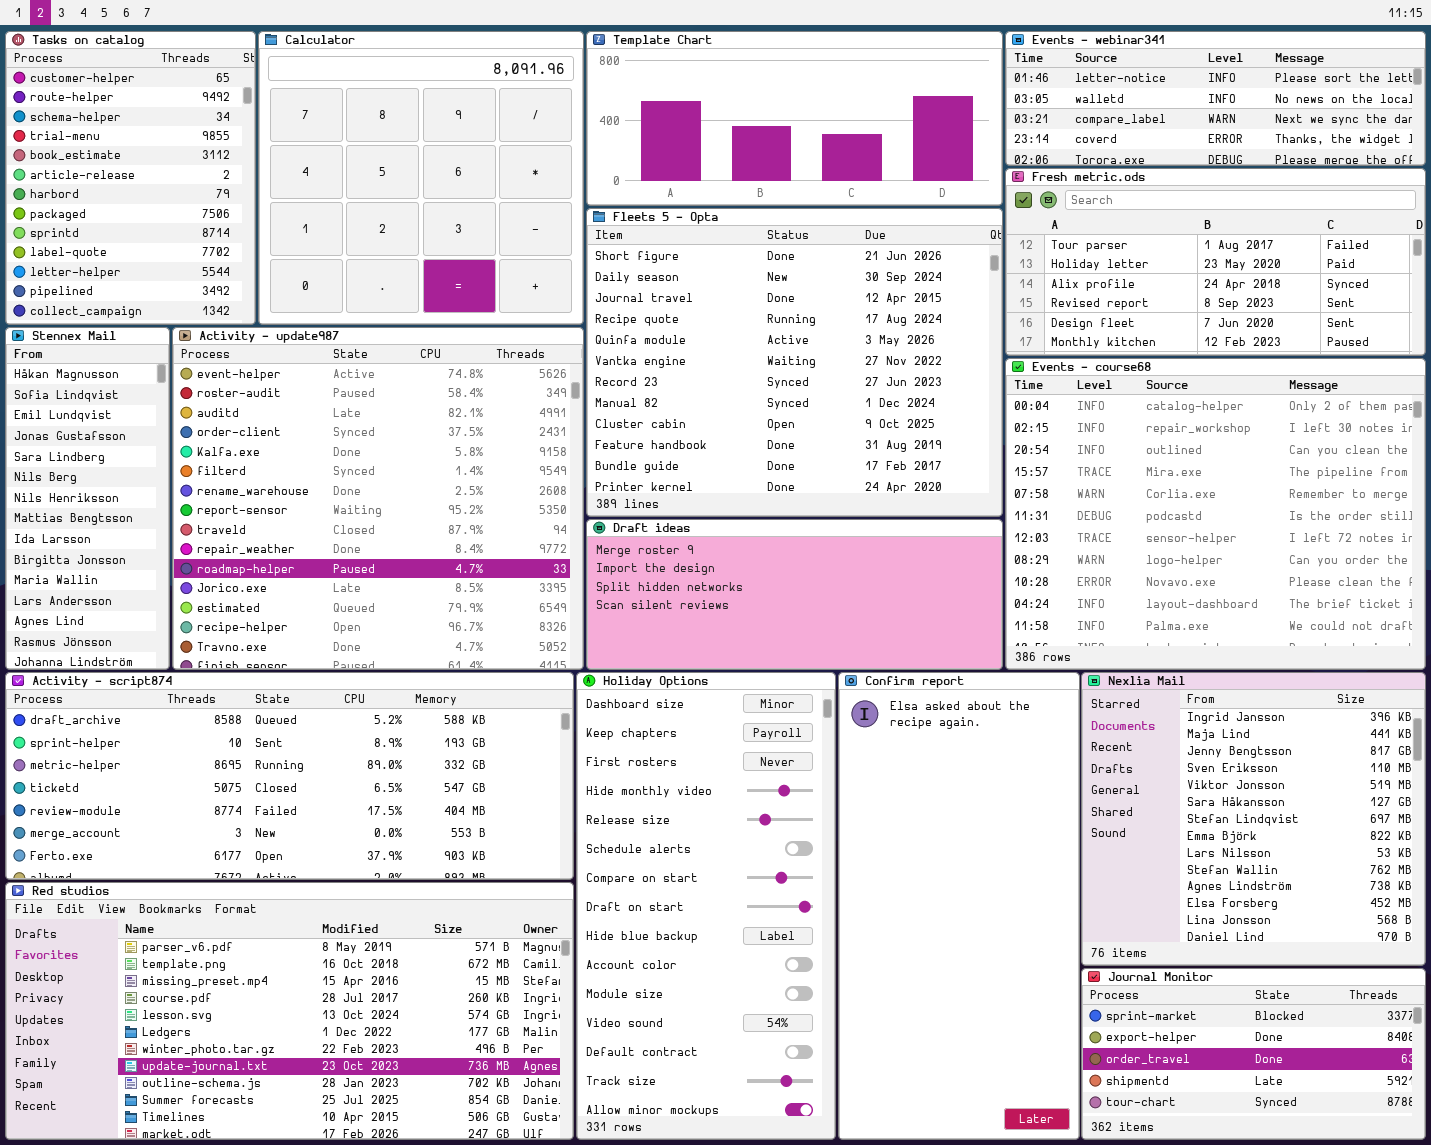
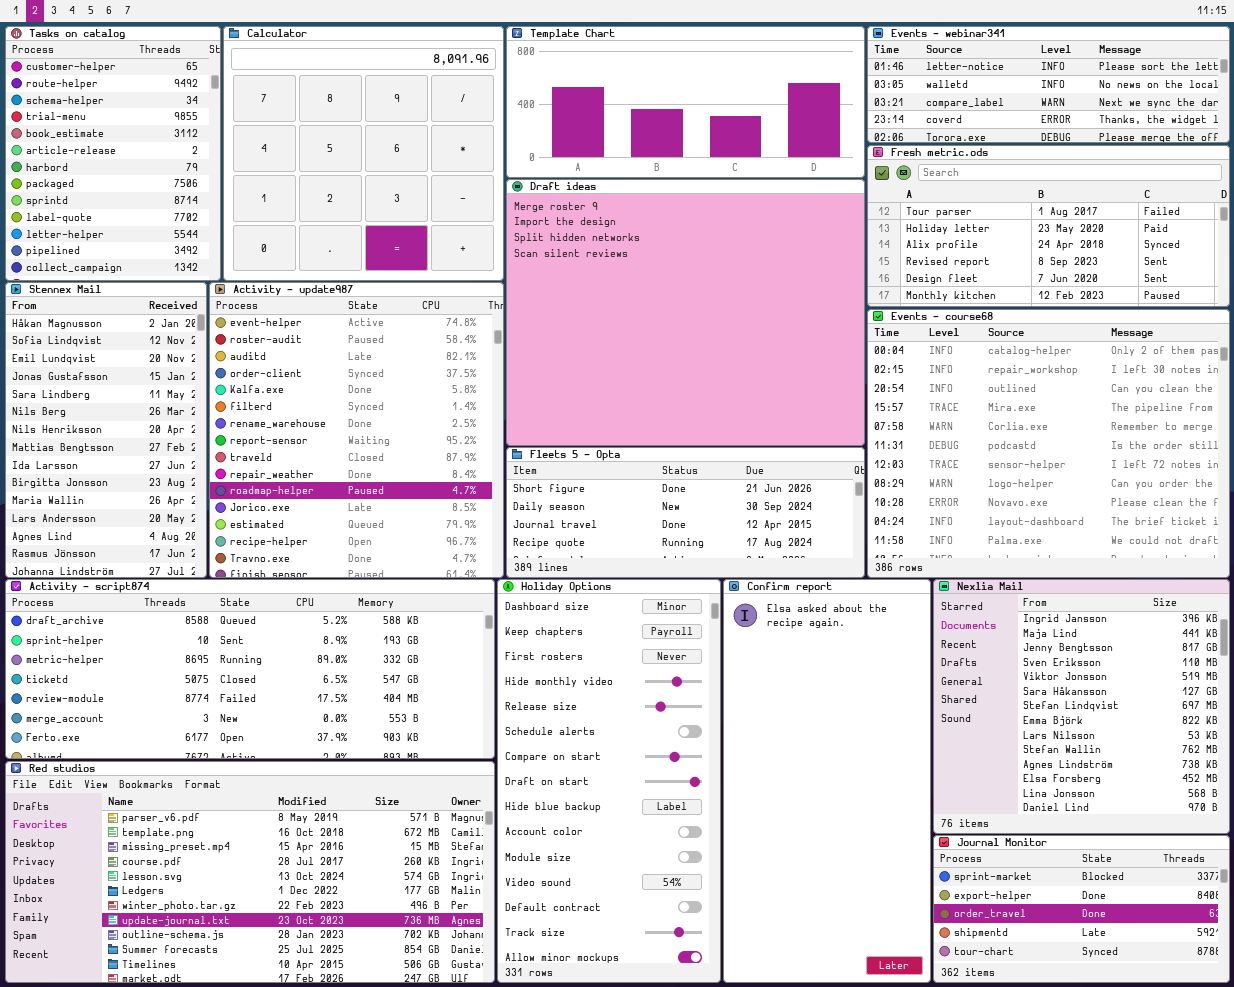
Fleets 5 - Opta: [586,208,1003,517] -> [506,447,865,578], moved, resized
Stennex Mail: [5,327,170,670] -> [5,282,207,578], resized
Activity - update987: [172,327,584,670] -> [209,282,504,578], resized
Draft ideas: [586,519,1003,670] -> [506,179,865,446], moved, resized

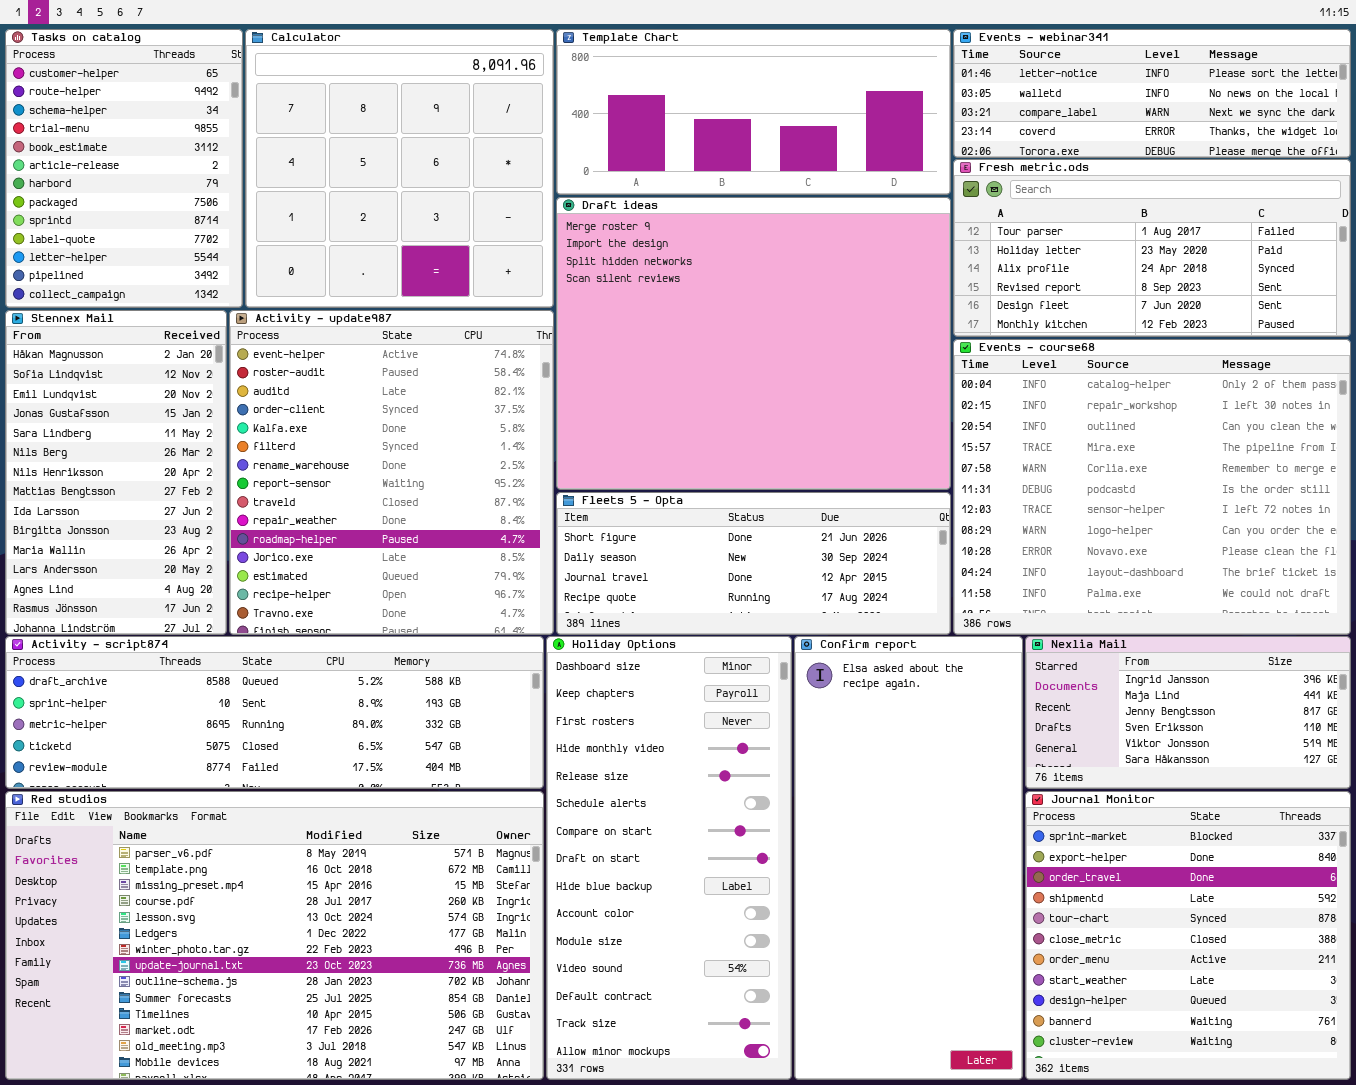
Activity - script874: [5,579,495,759] -> [5,636,544,789], resized
Nexlia Mail: [933,579,1230,834] -> [1025,636,1351,789], resized
Red studios: [5,761,495,983] -> [5,791,544,1080], resized
Journal Monitor: [933,835,1230,983] -> [1025,791,1351,1080], resized

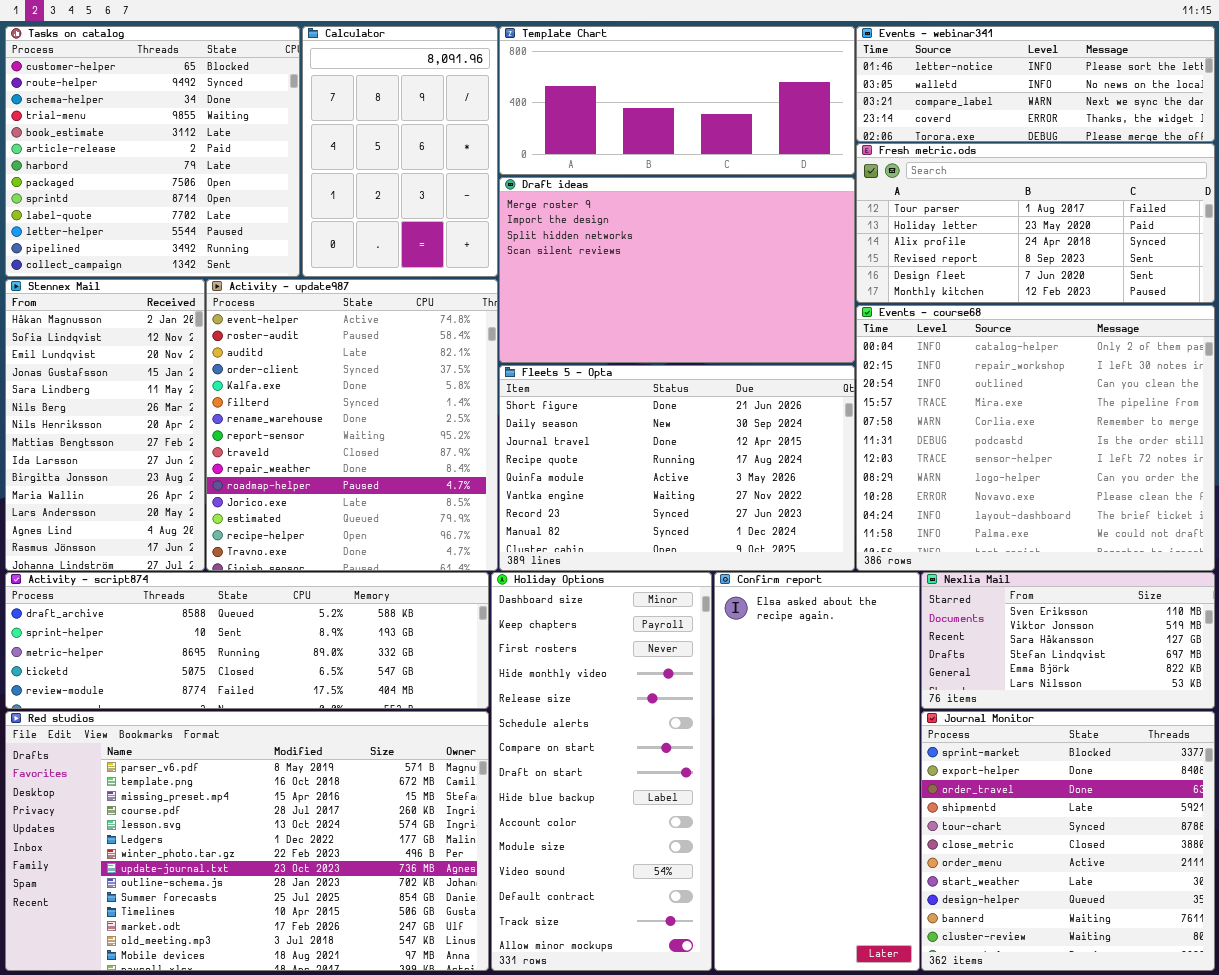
Tasks on catalog: [5,29,243,308] -> [5,26,300,277], resized
Calculator: [245,29,554,308] -> [302,26,498,277], resized
Draft ideas: [556,197,951,490] -> [499,177,855,363], resized
Fleets 5 - Opta: [556,492,951,635] -> [499,365,855,571], resized
Nexlia Mail: [1025,636,1351,789] -> [921,572,1215,709], scrolled down 3 rows

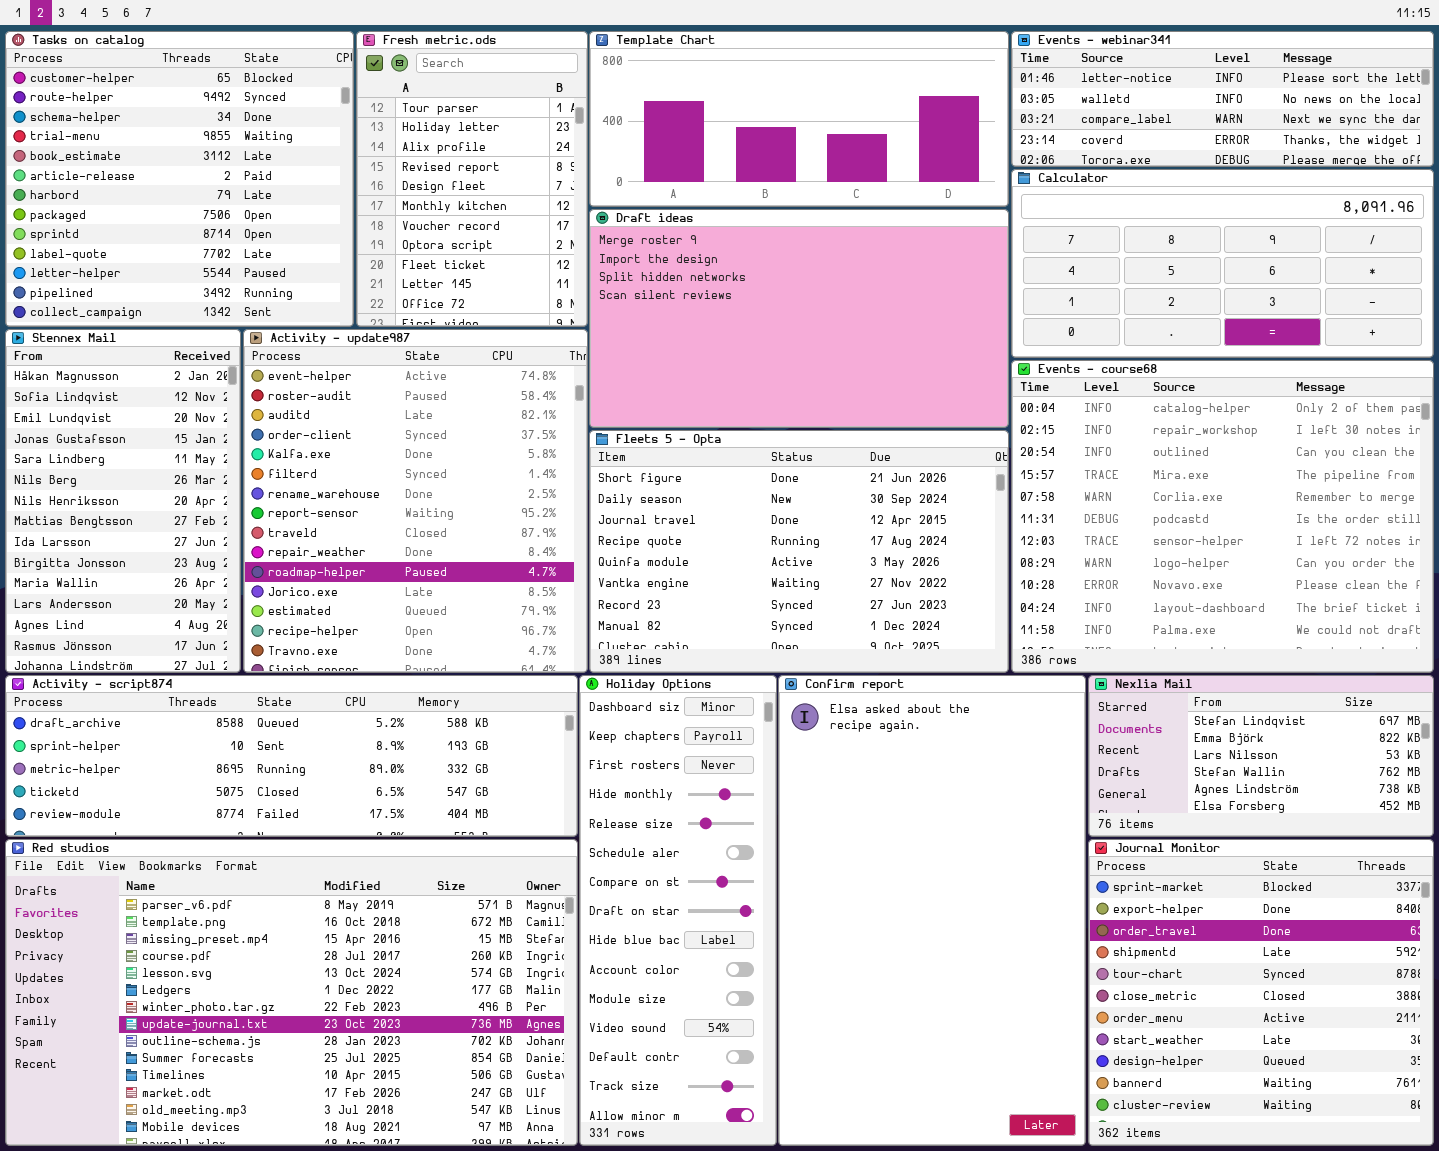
Calculator: [302,26,498,277] -> [1011,169,1434,358], moved, resized
Fresh metric.ods: [856,143,1215,303] -> [356,31,588,327], moved, resized
Holiday Options: [491,572,712,971] -> [579,675,777,1146], resized
Confirm report: [714,572,920,971] -> [778,675,1086,1146], resized
Nexlia Mail: [921,572,1215,709] -> [1088,675,1434,837], scrolled down 3 rows

